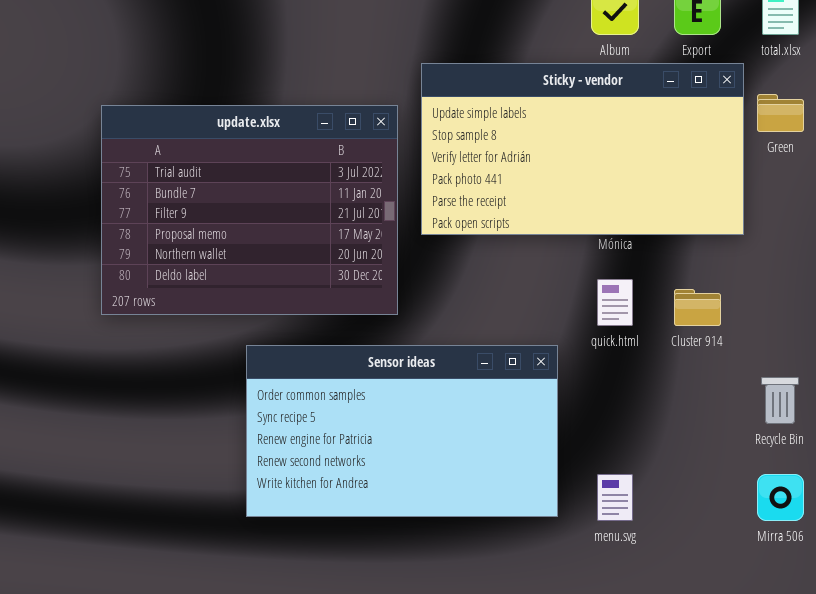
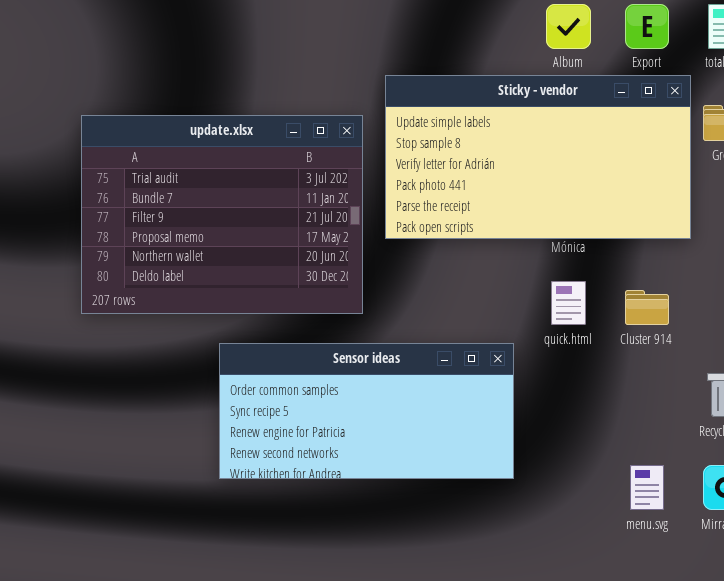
Sensor ideas: [246,345,558,517] -> [219,343,514,479], resized
menu.svg: [597,474,633,521] -> [630,465,664,510], moved

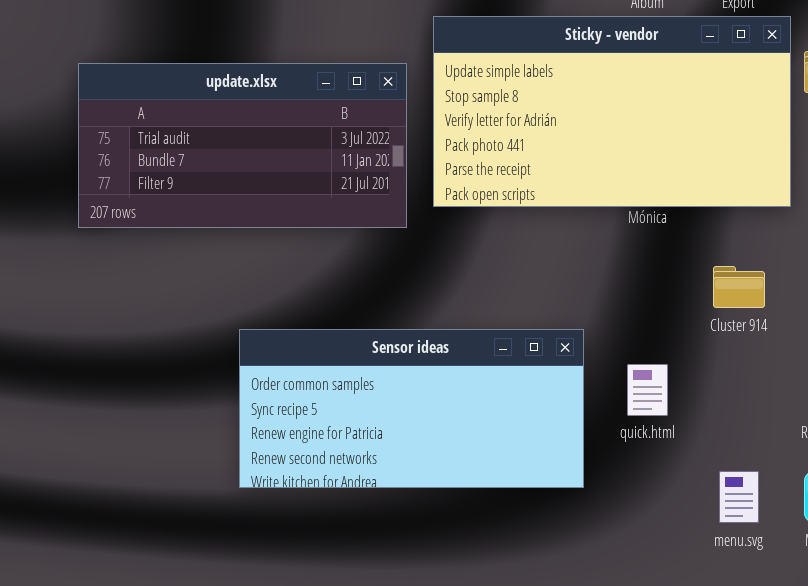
update.xlsx: [81,115,363,314] -> [78,63,407,228], resized
quick.html: [551,281,586,325] -> [627,364,668,416], moved

